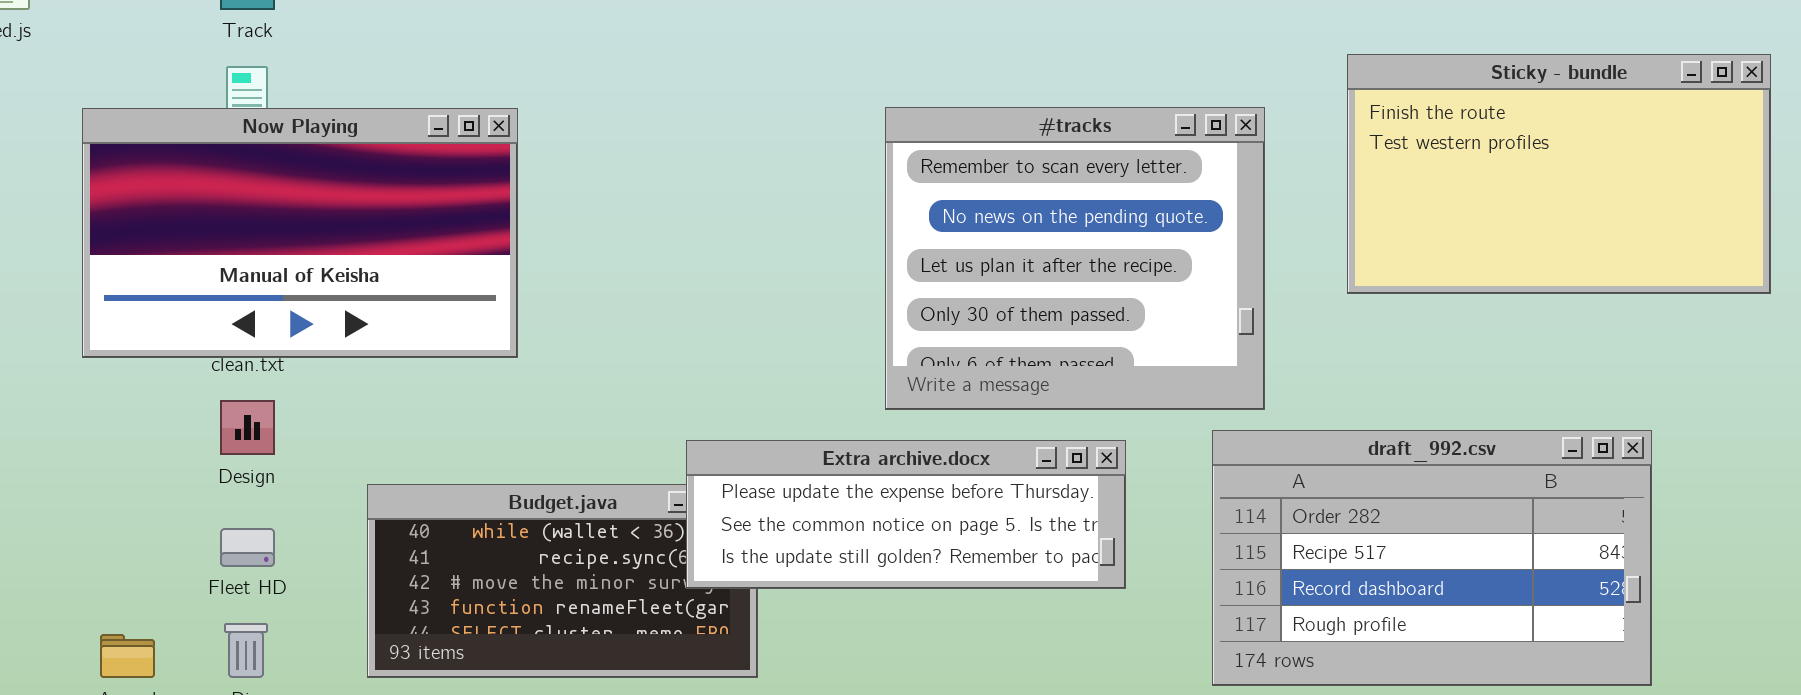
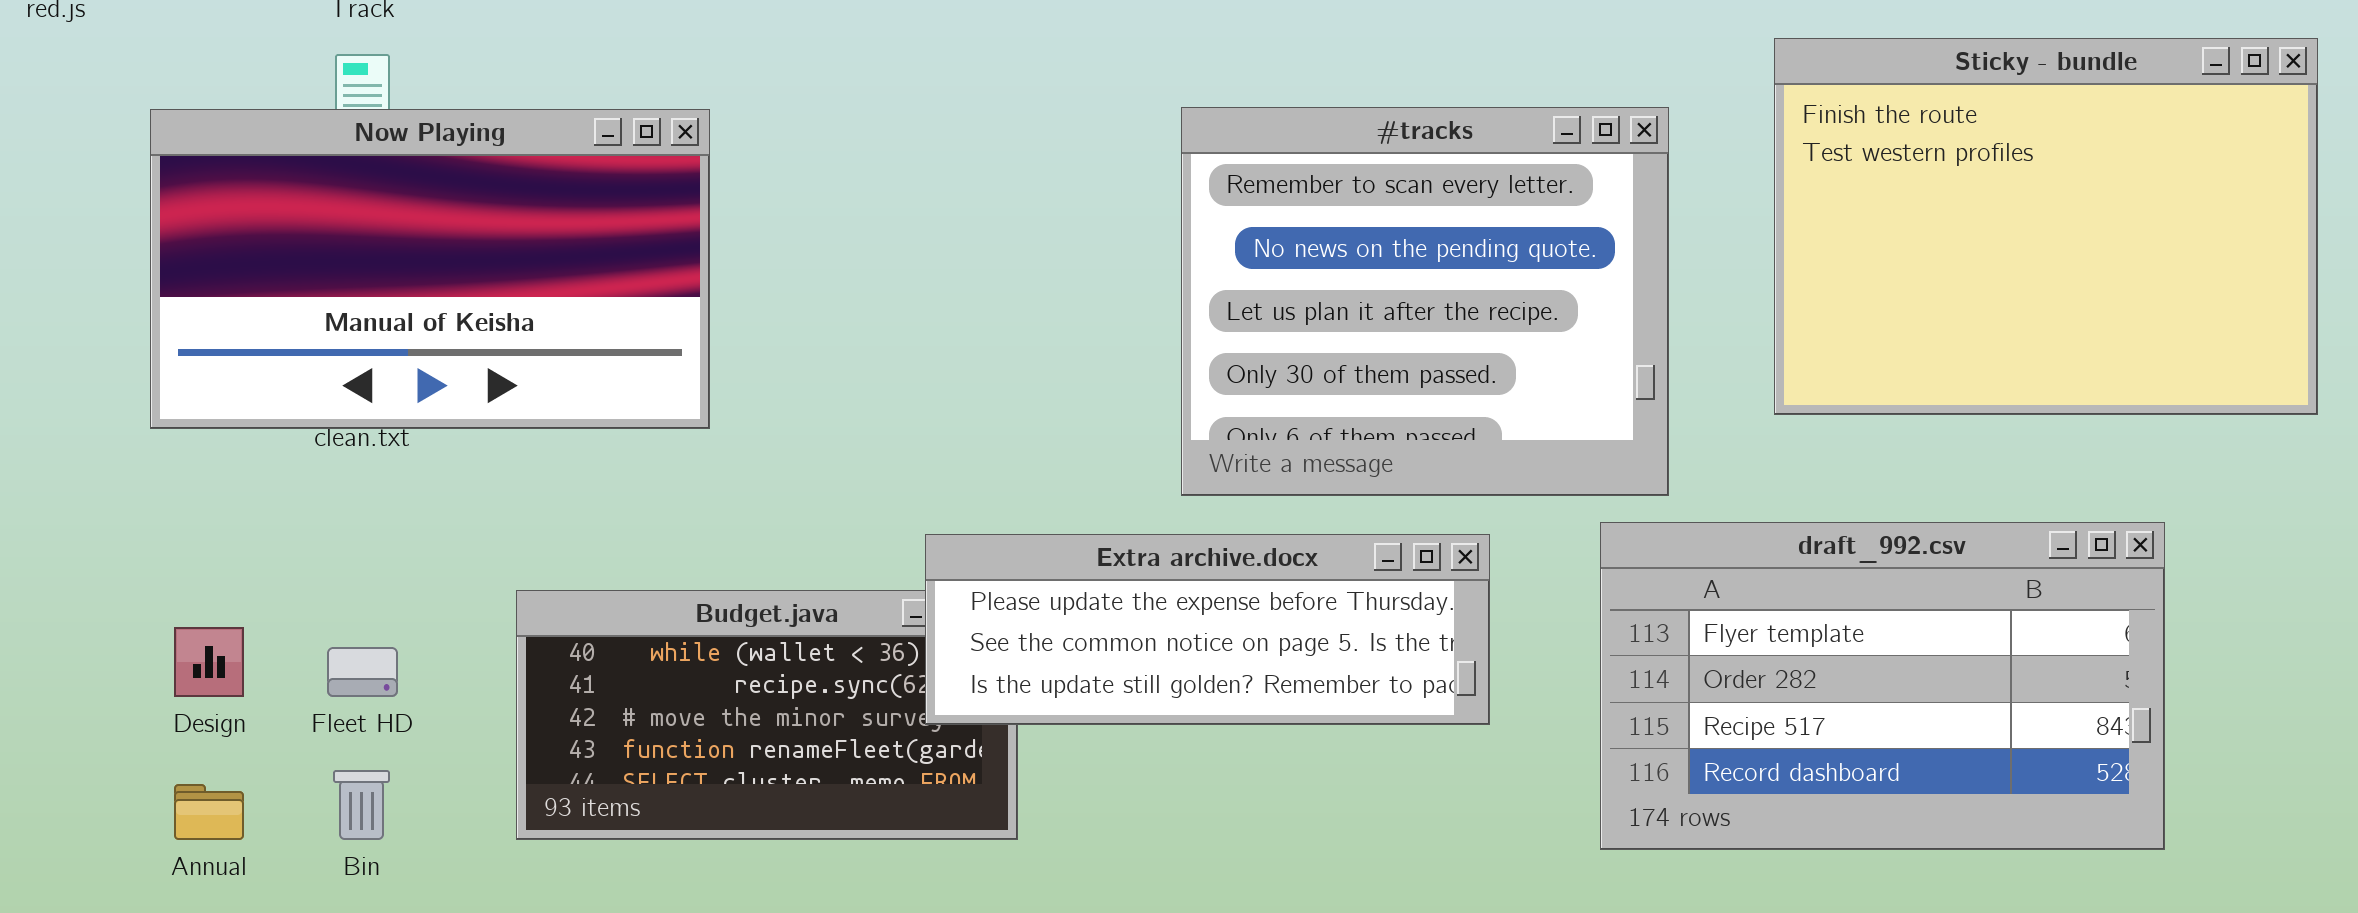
Sticky - bundle: [1347,54,1771,294] -> [1774,38,2318,415], resized
Design: [220,400,275,455] -> [174,627,244,697], moved
draft_992.csv: [1212,430,1652,686] -> [1600,522,2165,850], scrolled up 1 row

